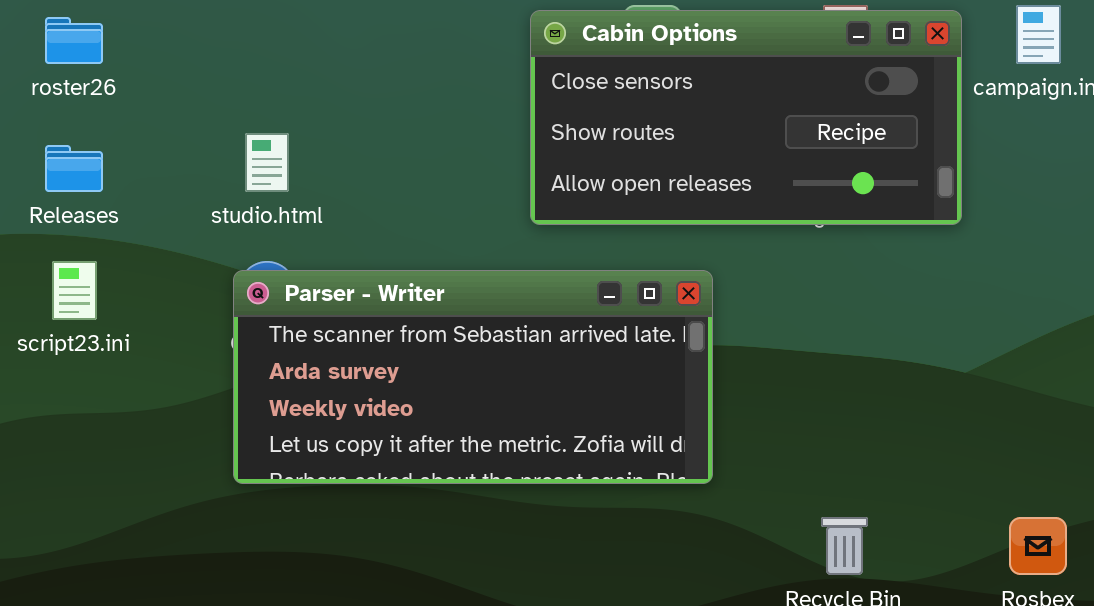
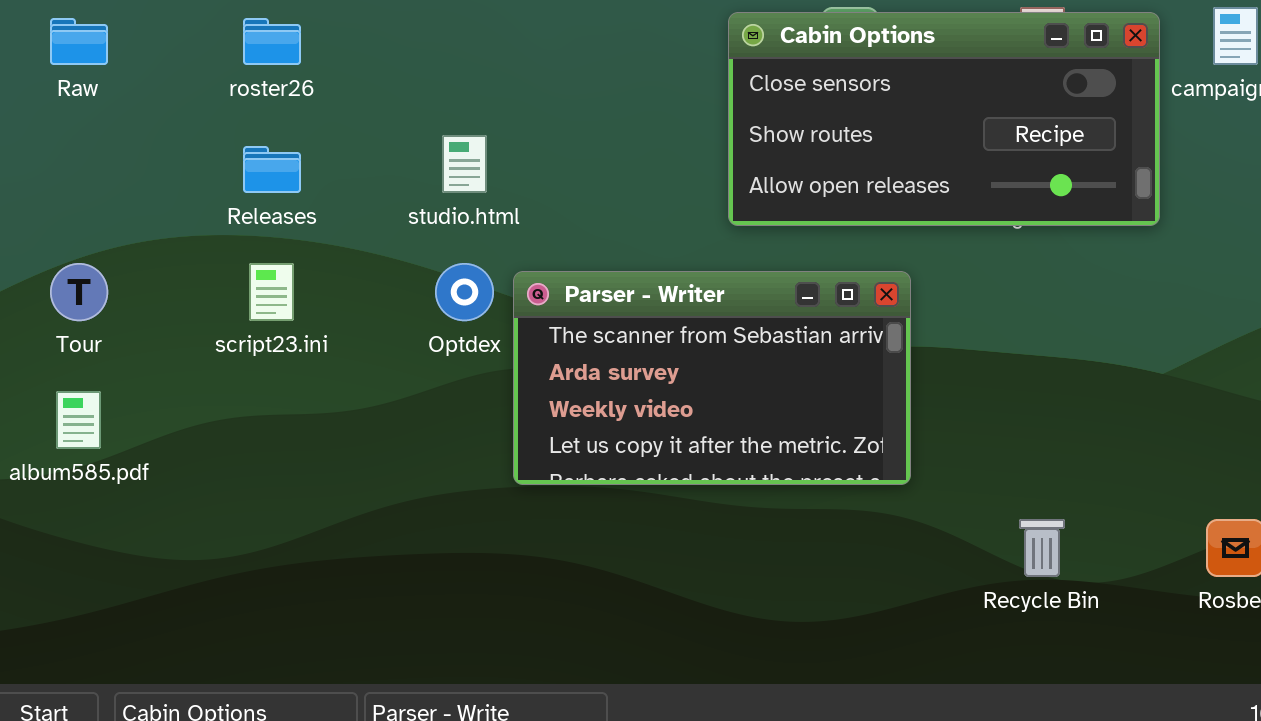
Parser - Writer: [233,270,713,484] -> [513,271,911,485], resized

